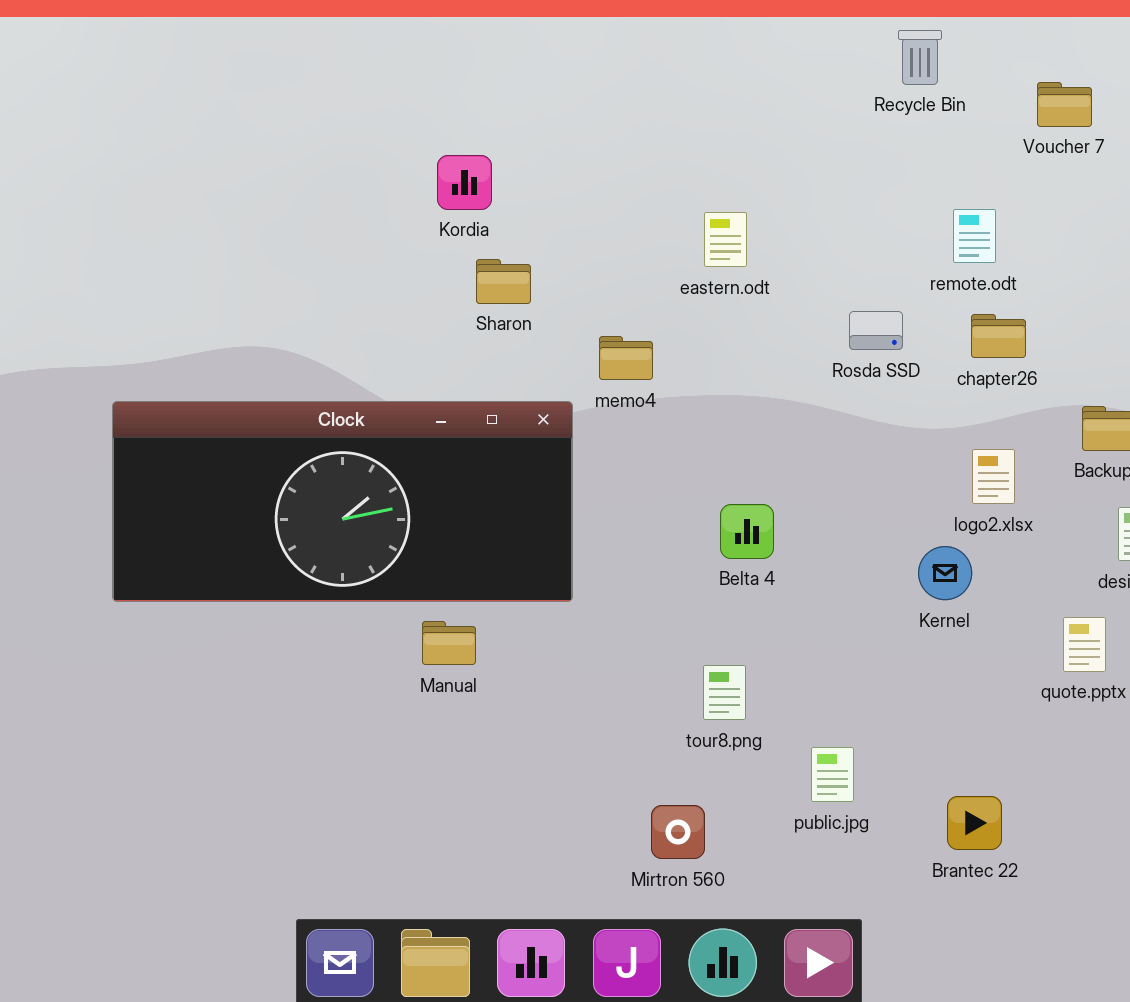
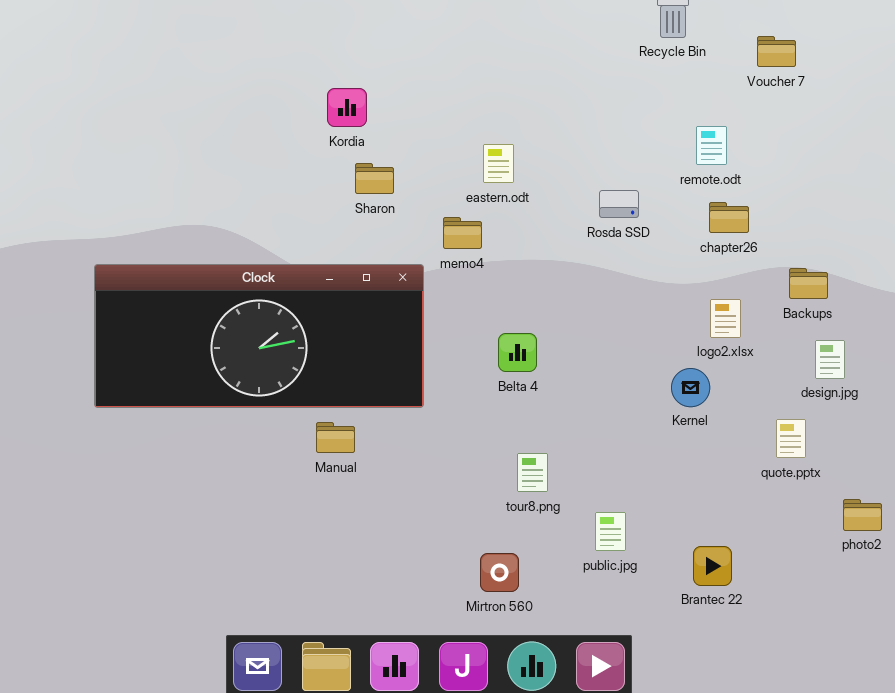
eastern.odt: [704,212,747,267] -> [483,144,514,183], moved
Rosda SSD: [849,311,903,350] -> [599,190,639,218], moved
Belta 4: [720,504,774,559] -> [498,333,537,372], moved

